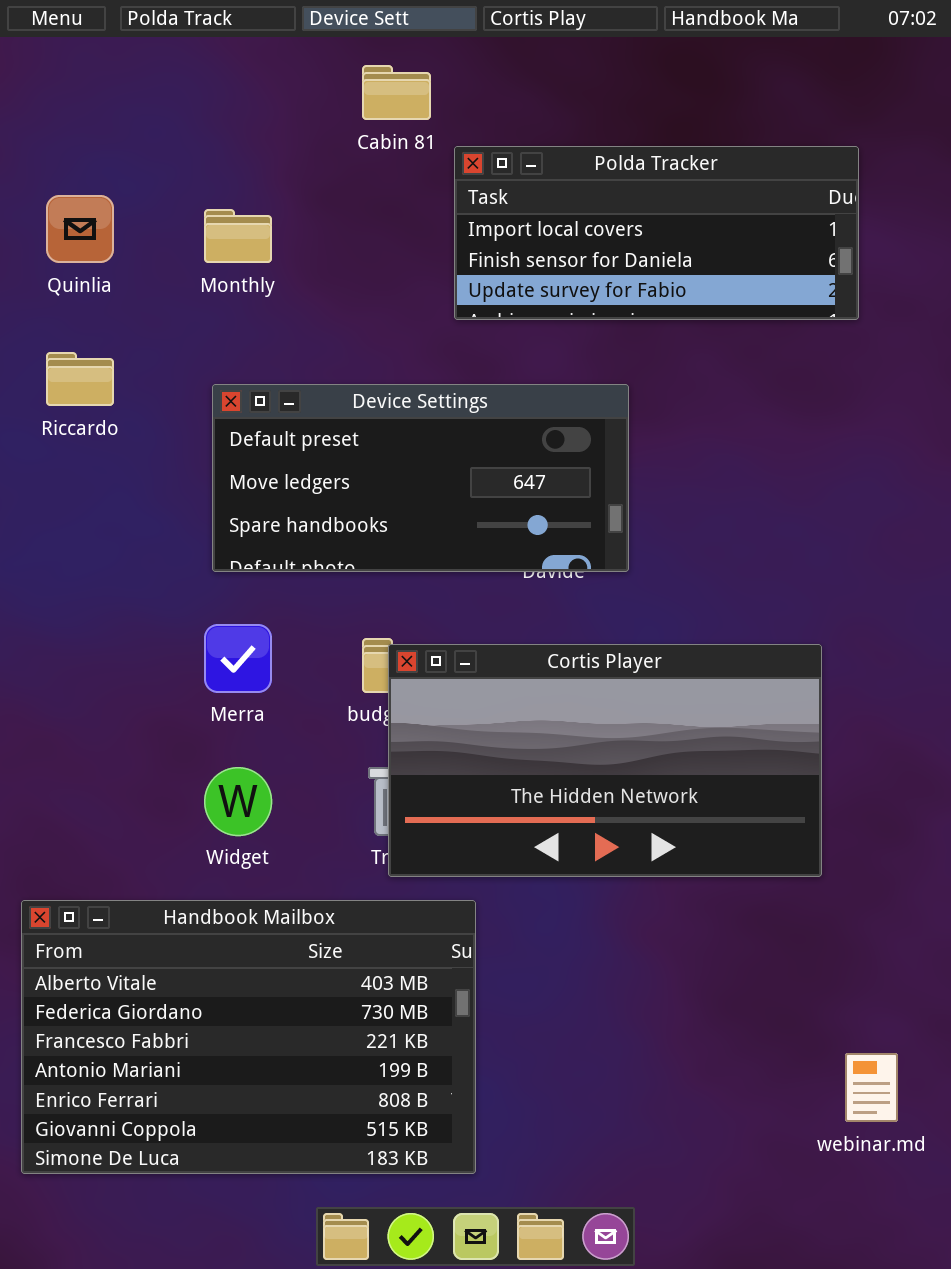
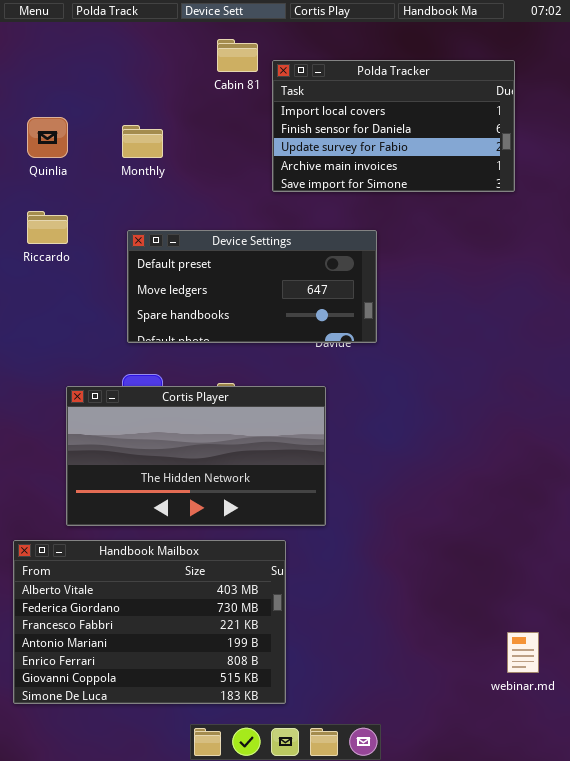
Polda Tracker: [454,146,859,320] -> [272,60,515,192], resized
Cortis Player: [388,644,822,877] -> [66,386,326,526], moved

